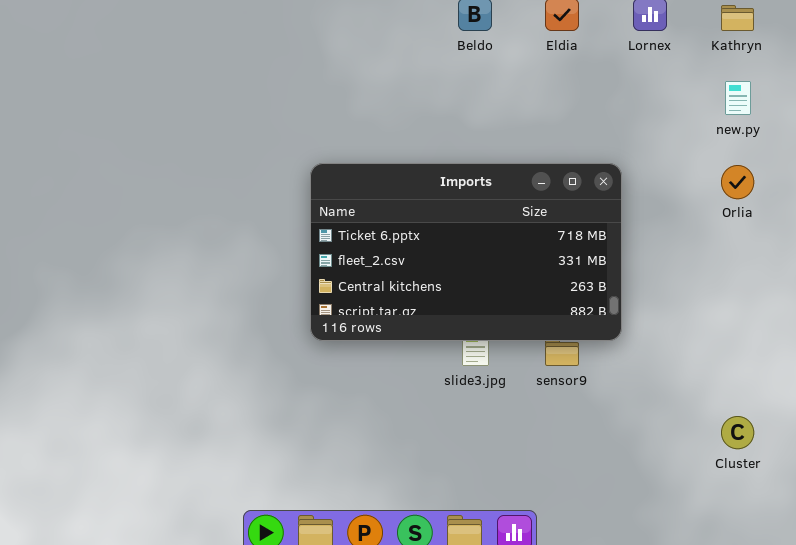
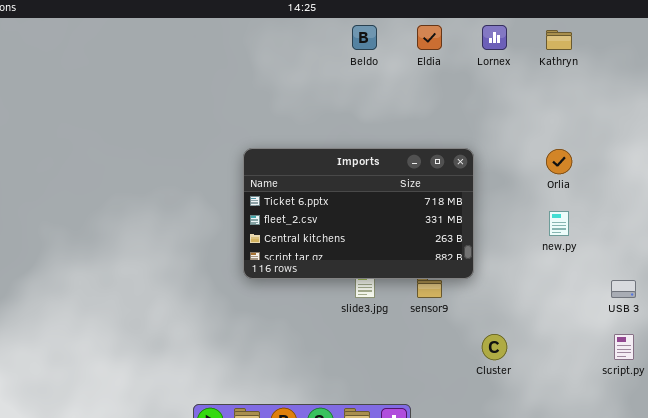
new.py: [725,81,751,115] -> [549,211,569,236], moved
Cluster: [721,416,754,449] -> [482,334,507,360], moved

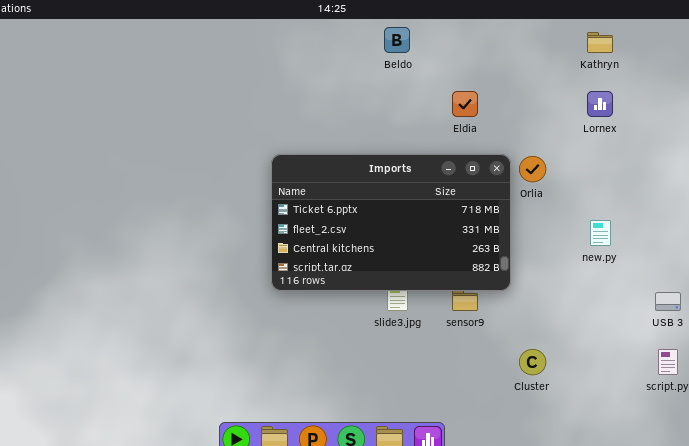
Eldia: [417,25,442,50] -> [452,91,478,117], moved
Lornex: [482,25,507,50] -> [587,91,613,117], moved
Orlia: [546,149,572,174] -> [519,156,546,182], moved

